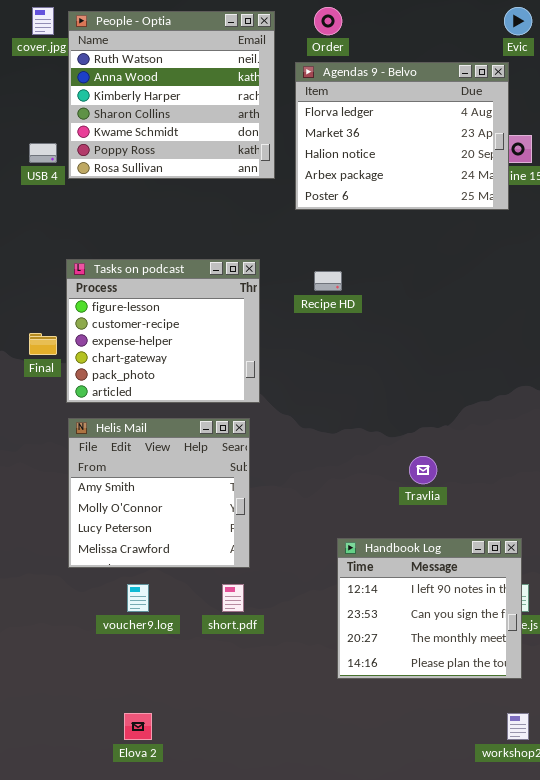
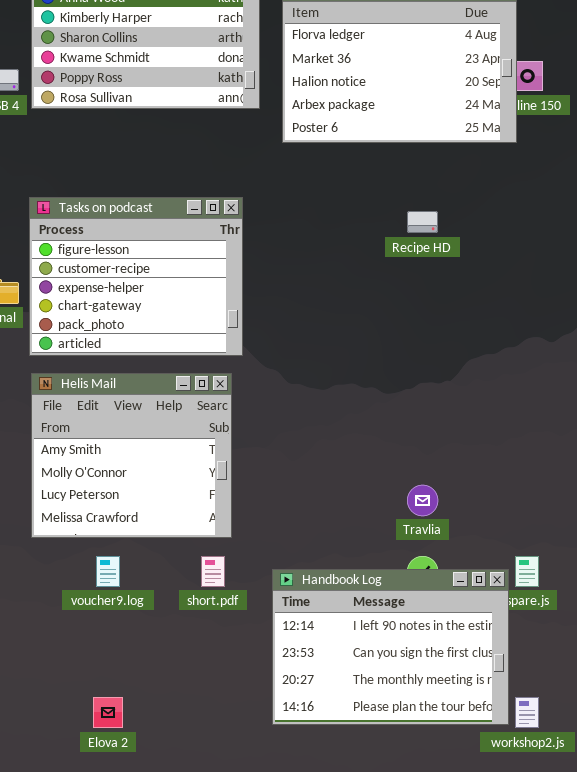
Recipe HD: [314,271,342,291] -> [407,211,438,233], moved
Travlia: [409,456,437,484] -> [407,485,438,516], moved
Handbook Log: [337,538,522,679] -> [272,569,509,725], moved, resized

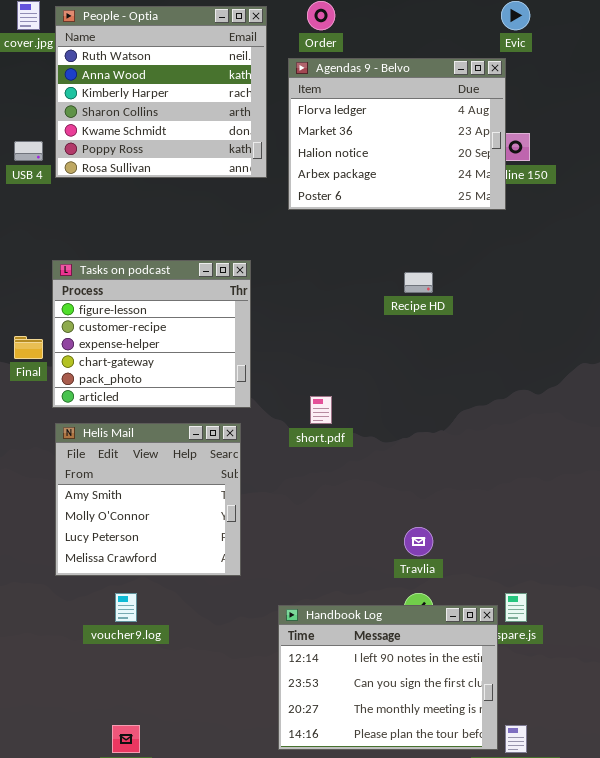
short.pdf: [201,556,225,587] -> [310,396,332,424], moved

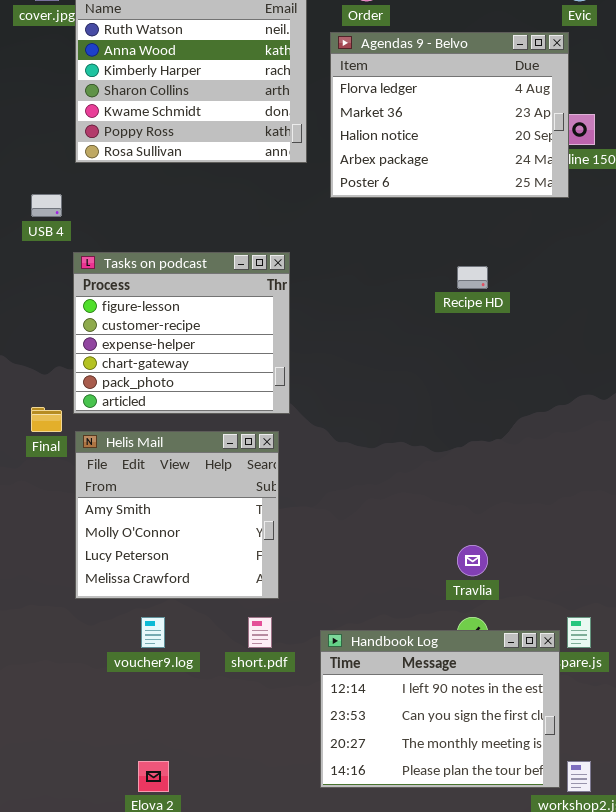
USB 4: [14,141,43,161] -> [31,194,62,217], moved
Final: [14,336,43,359] -> [31,407,62,432], moved
short.pdf: [310,396,332,424] -> [248,617,272,648], moved

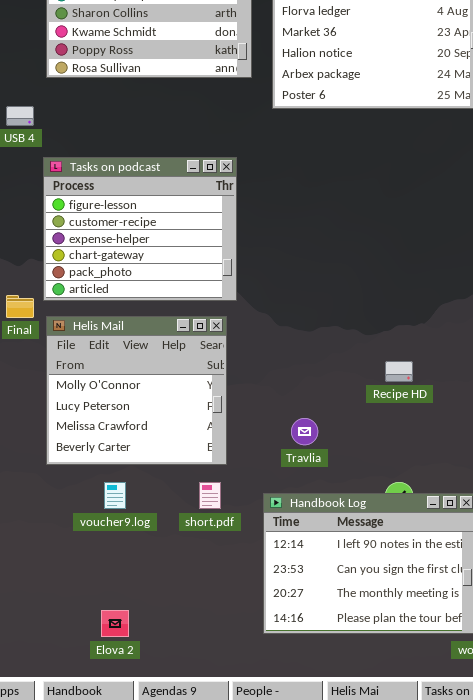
Recipe HD: [457,266,488,289] -> [385,361,413,382], moved
Helis Mail: [75,431,279,599] -> [46,316,227,465], scrolled down 1 row
Travlia: [457,545,488,576] -> [291,418,318,445], moved

